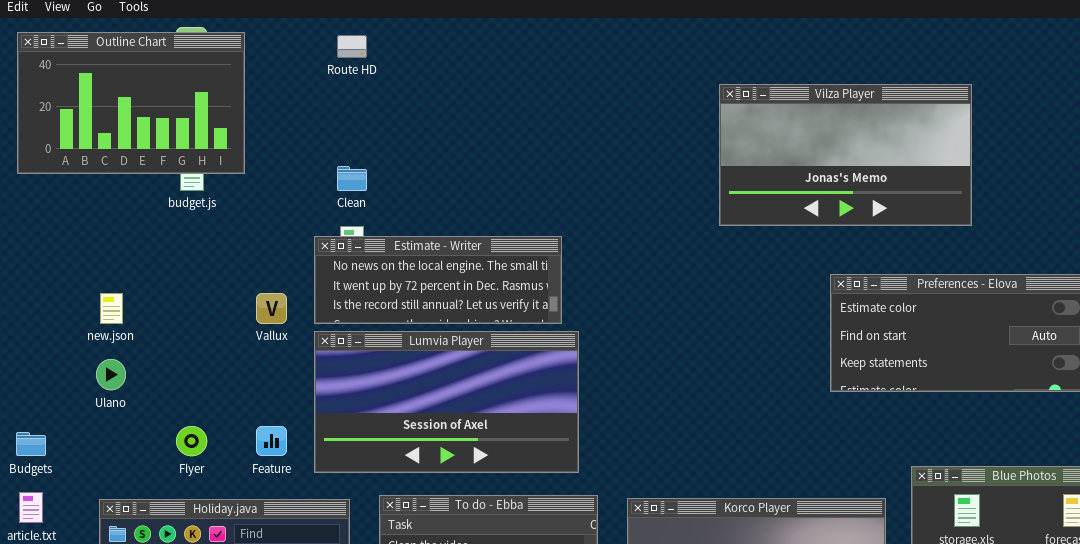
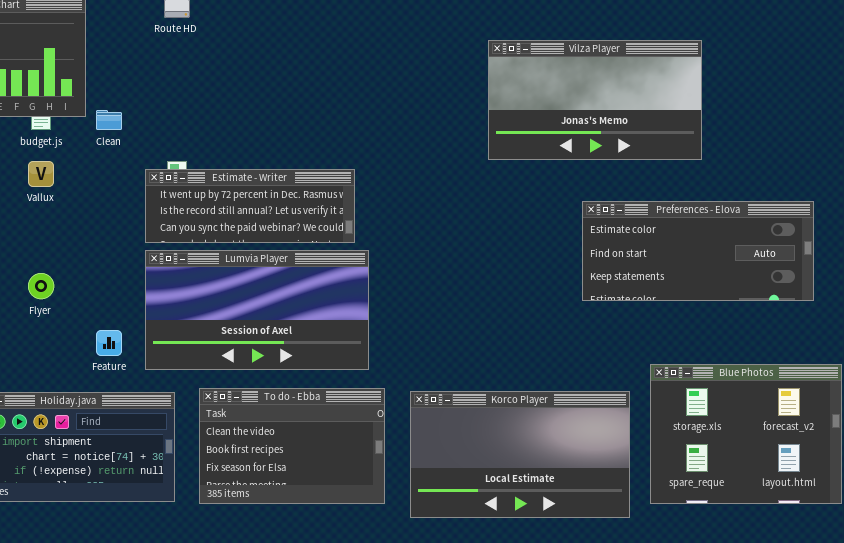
Clean: [337,166,367,191] -> [96,110,122,130], moved
Estimate - Writer: [314,236,562,324] -> [145,169,355,243], scrolled down 1 row
Vallux: [256,293,287,324] -> [28,161,54,187], moved
Flyer: [176,426,207,456] -> [28,273,54,299], moved

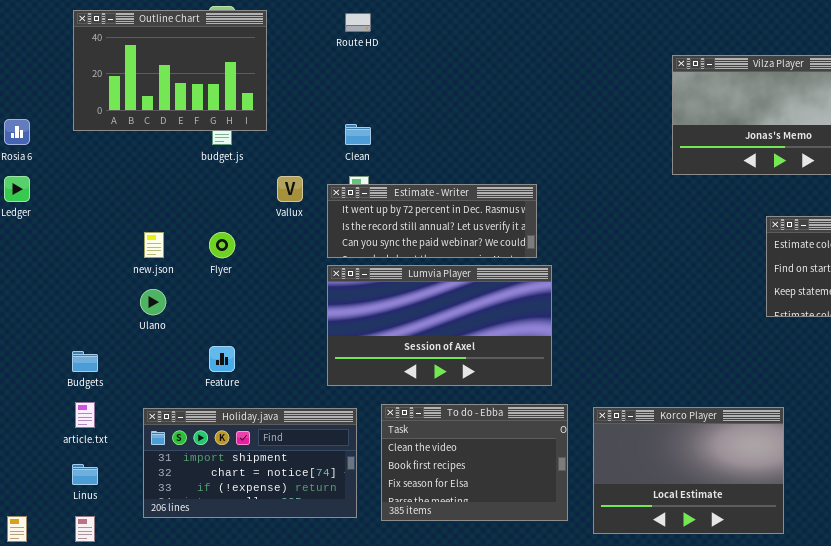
Clean: [96,110,122,130] -> [345,124,371,145], moved
Vallux: [28,161,54,187] -> [277,176,303,202], moved
Flyer: [28,273,54,299] -> [209,232,235,258], moved
Feature: [96,330,122,356] -> [209,346,235,372], moved
Korco Player: [410,391,630,518] -> [593,407,784,534], resized

